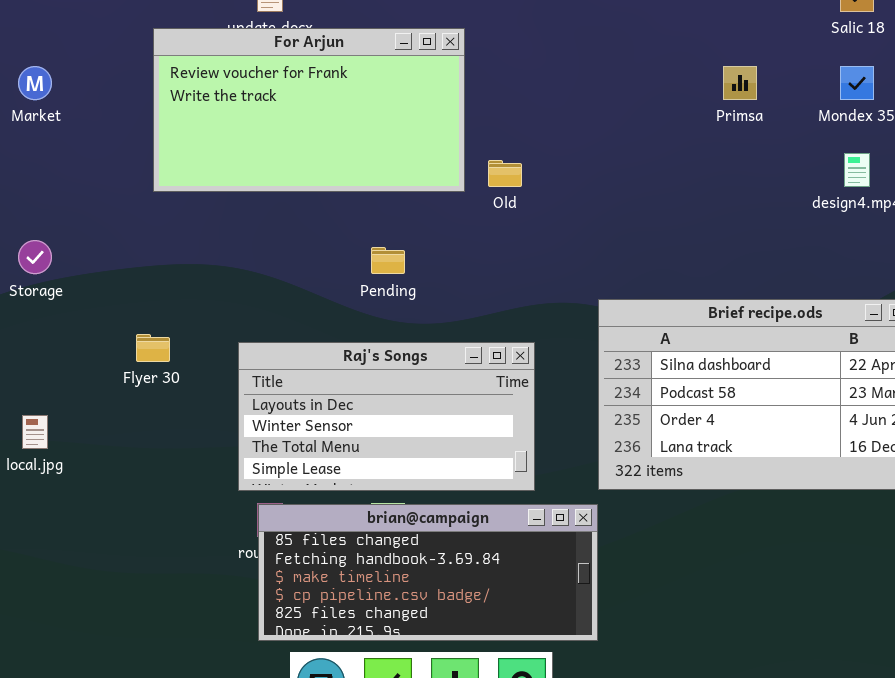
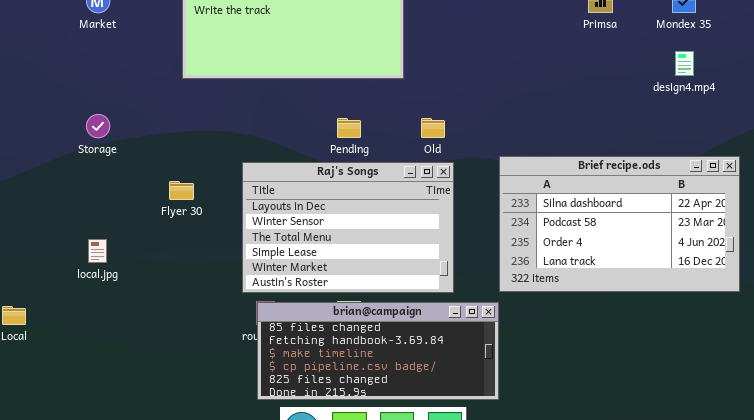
Old: [488,160,522,187] -> [421,118,445,138], moved
Raj's Songs: [238,342,535,491] -> [242,162,454,293], resized

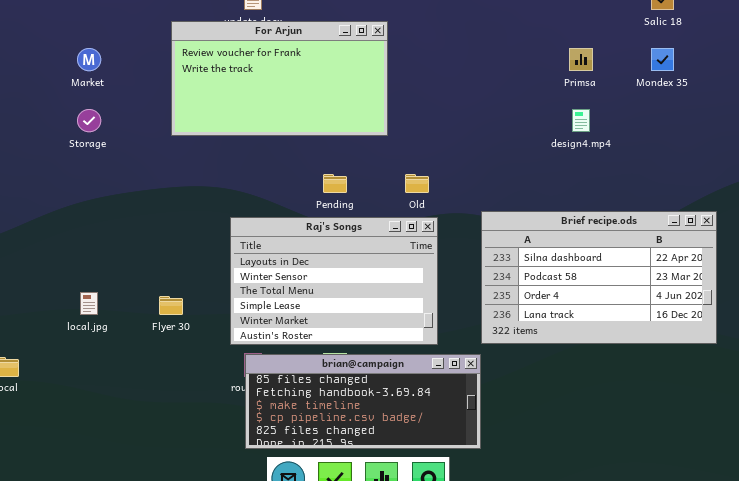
design4.mp4: [675,51,694,76] -> [572,109,590,132], moved
Storage: [86,114,110,138] -> [77,109,101,132], moved
Flyer 30: [169,181,194,200] -> [159,296,183,315], moved

